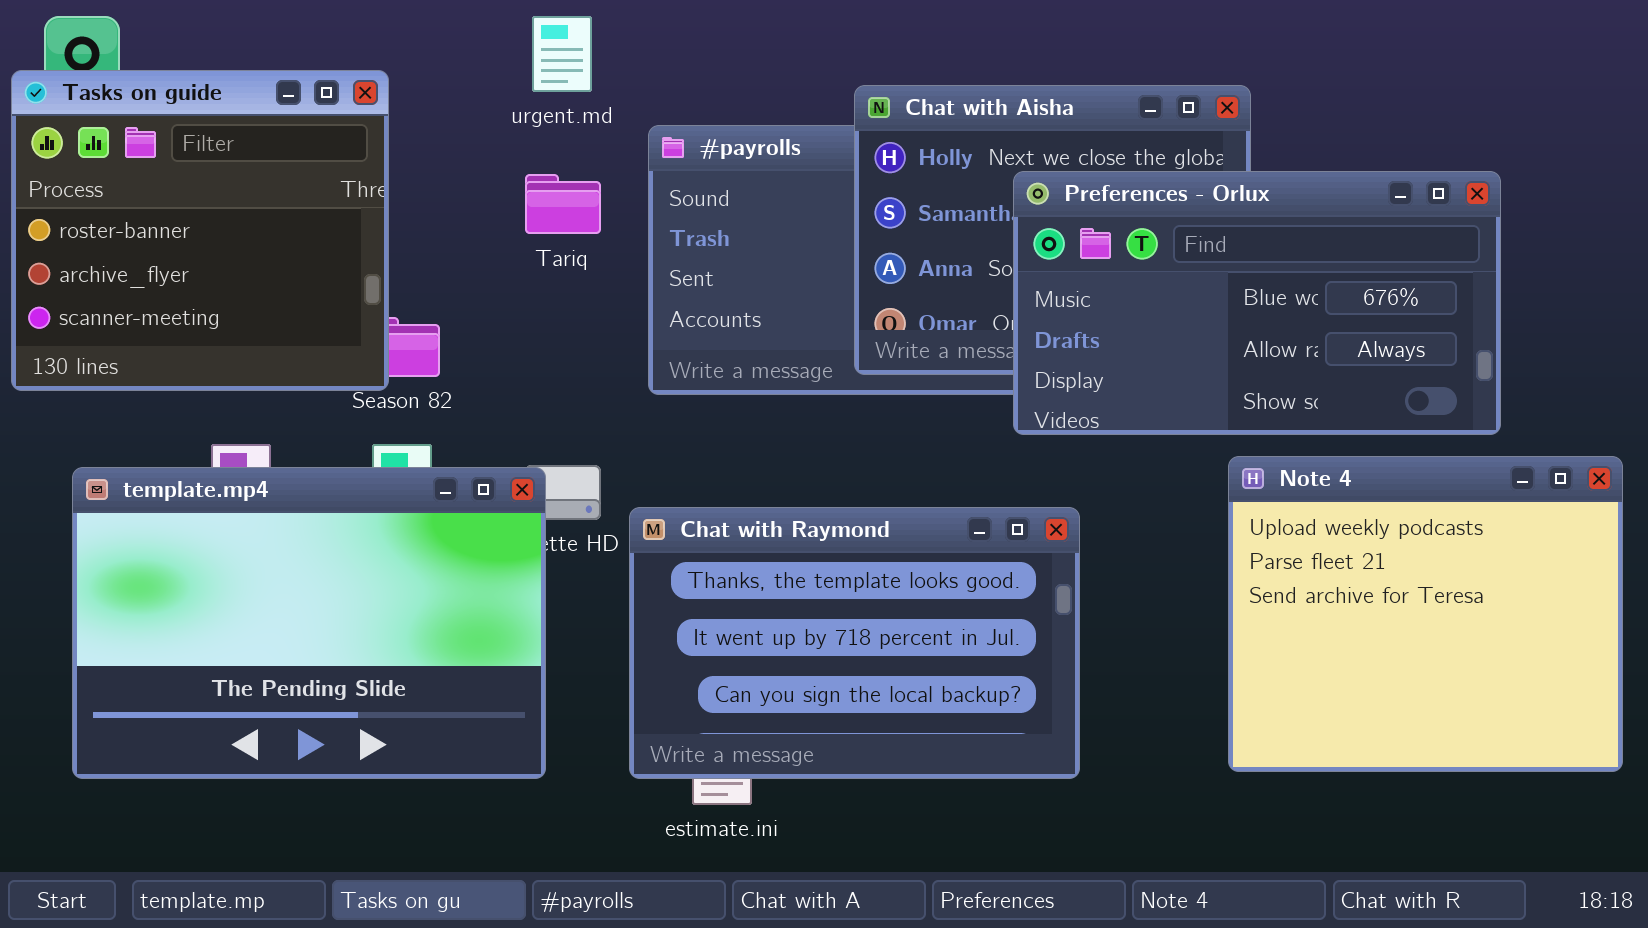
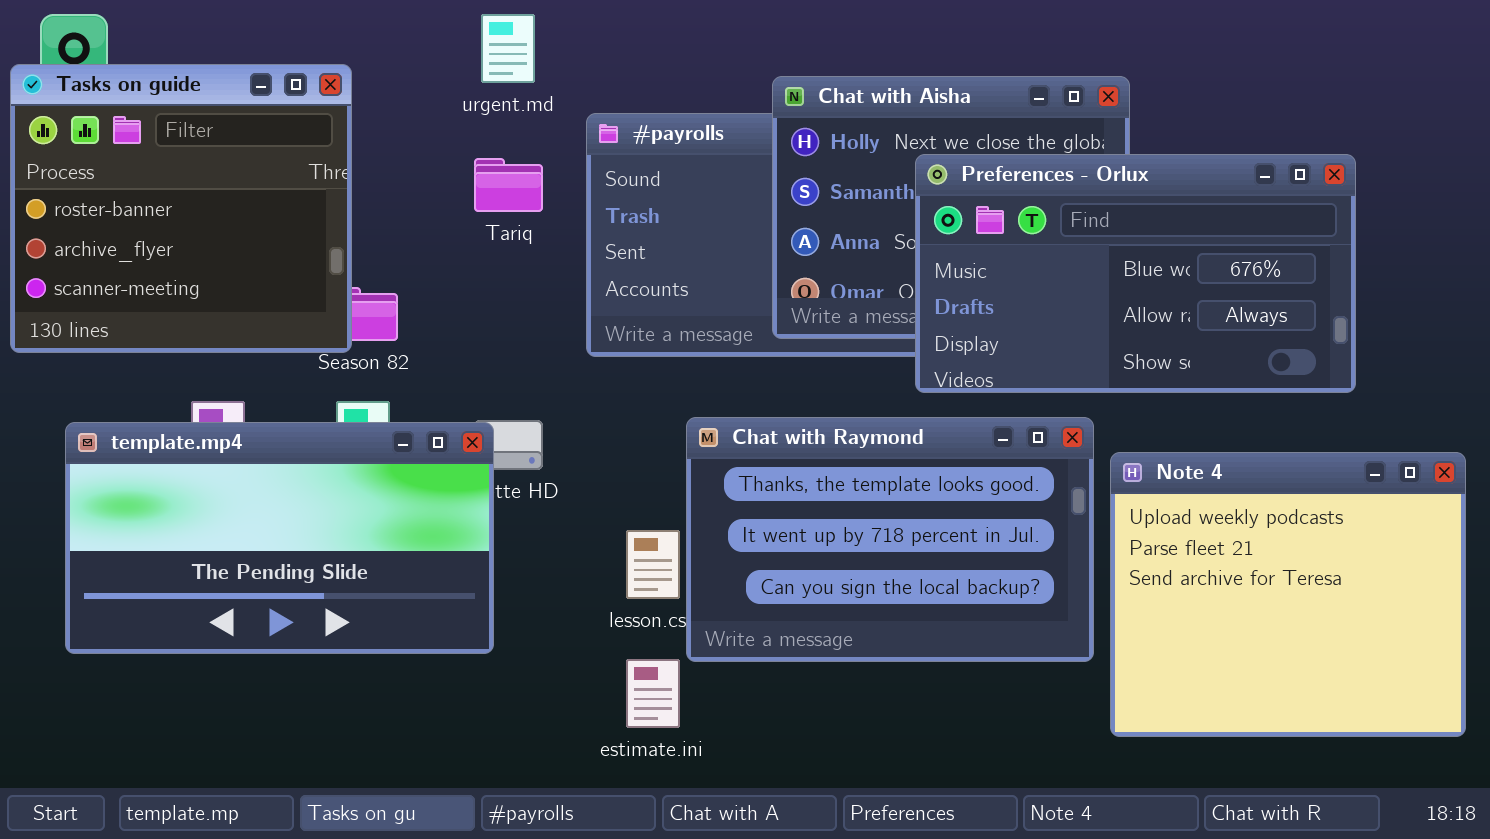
Note 4: [1228,456,1623,772] -> [1110,452,1466,737], moved
template.mp4: [72,467,546,779] -> [65,422,494,654], resized
Chat with Raymond: [629,507,1080,779] -> [686,417,1094,662], moved

